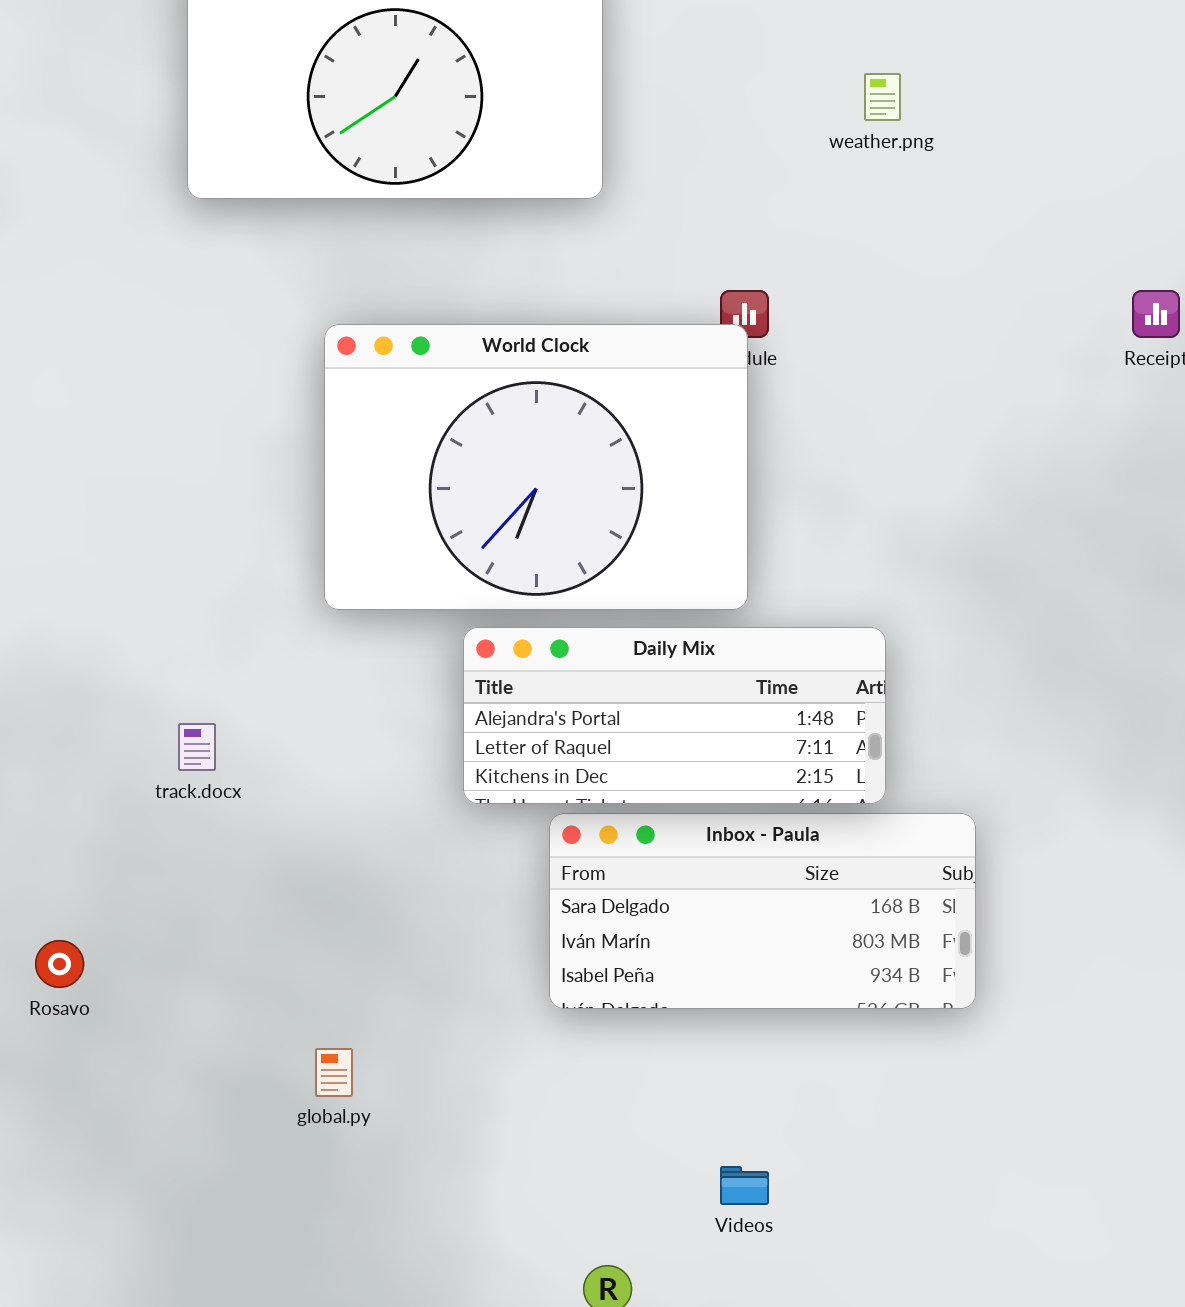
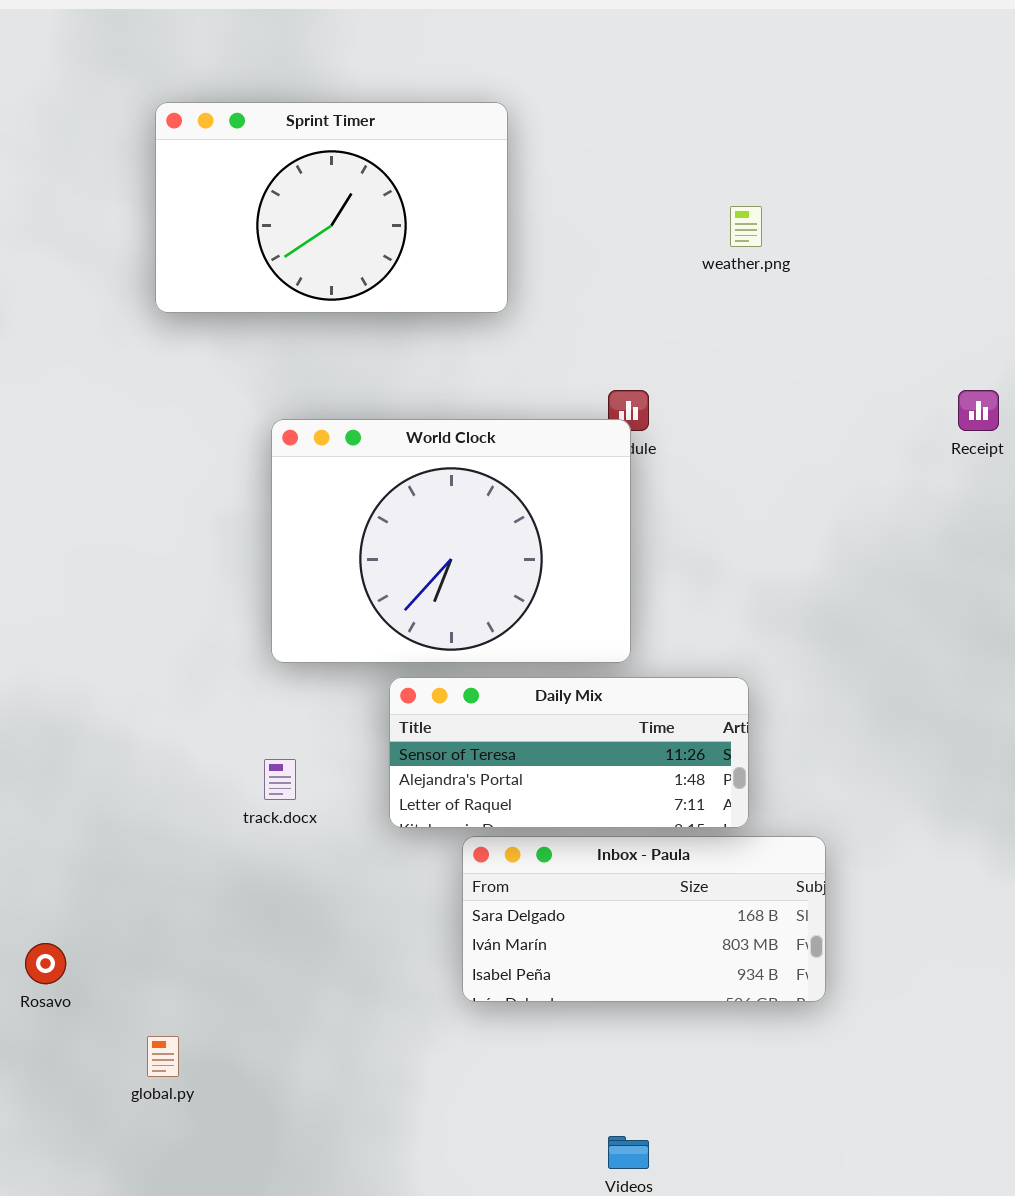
Daily Mix: [463,627,886,804] -> [389,677,749,828], scrolled up 1 row
track.docx: [178,723,216,771] -> [264,759,296,800], moved
global.py: [315,1048,353,1097] -> [147,1036,179,1077], moved

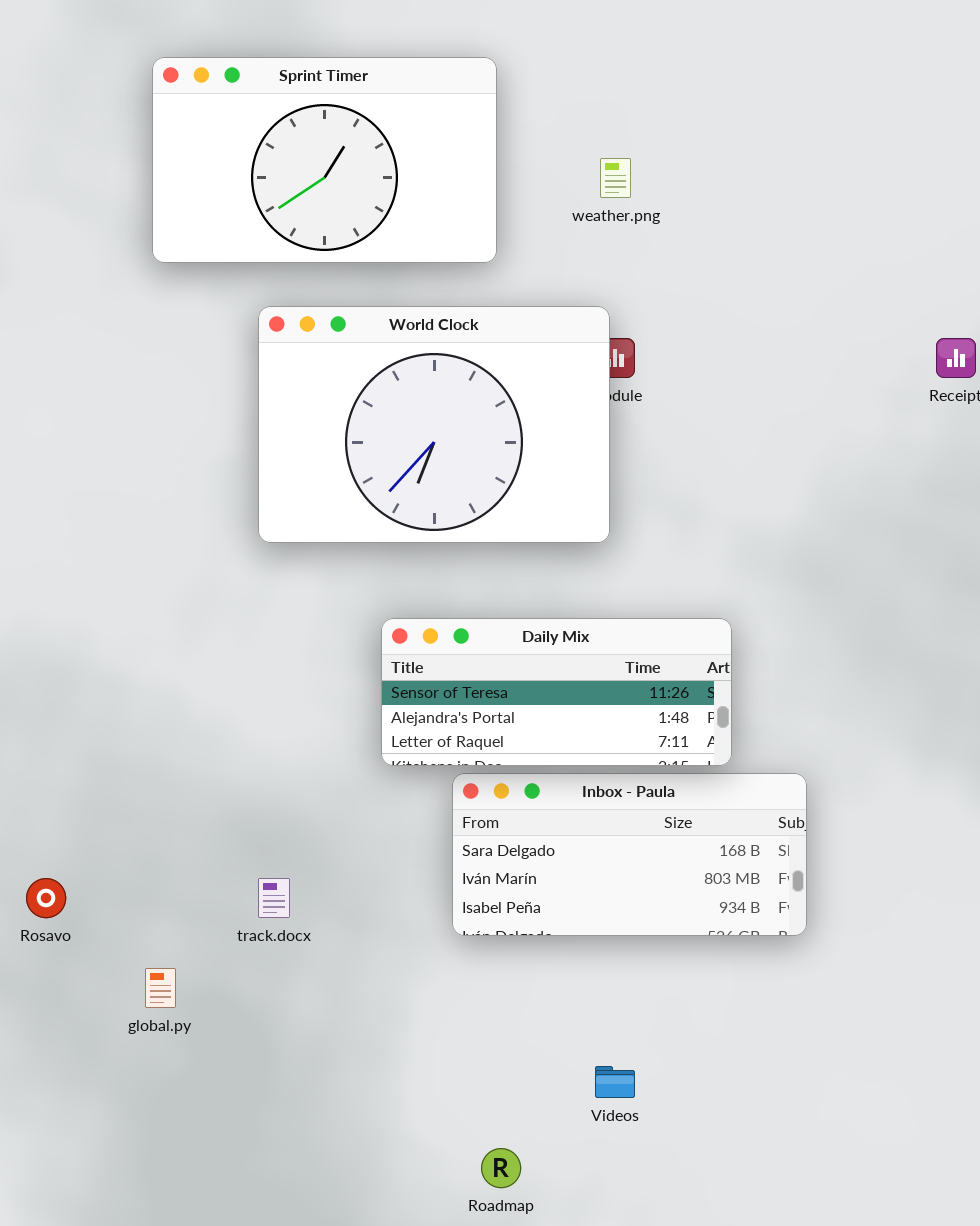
weather.png: [730,206,762,247] -> [600,158,631,198], moved
World Clock: [271,419,631,663] -> [258,306,610,543], moved
track.docx: [264,759,296,800] -> [258,878,290,918], moved

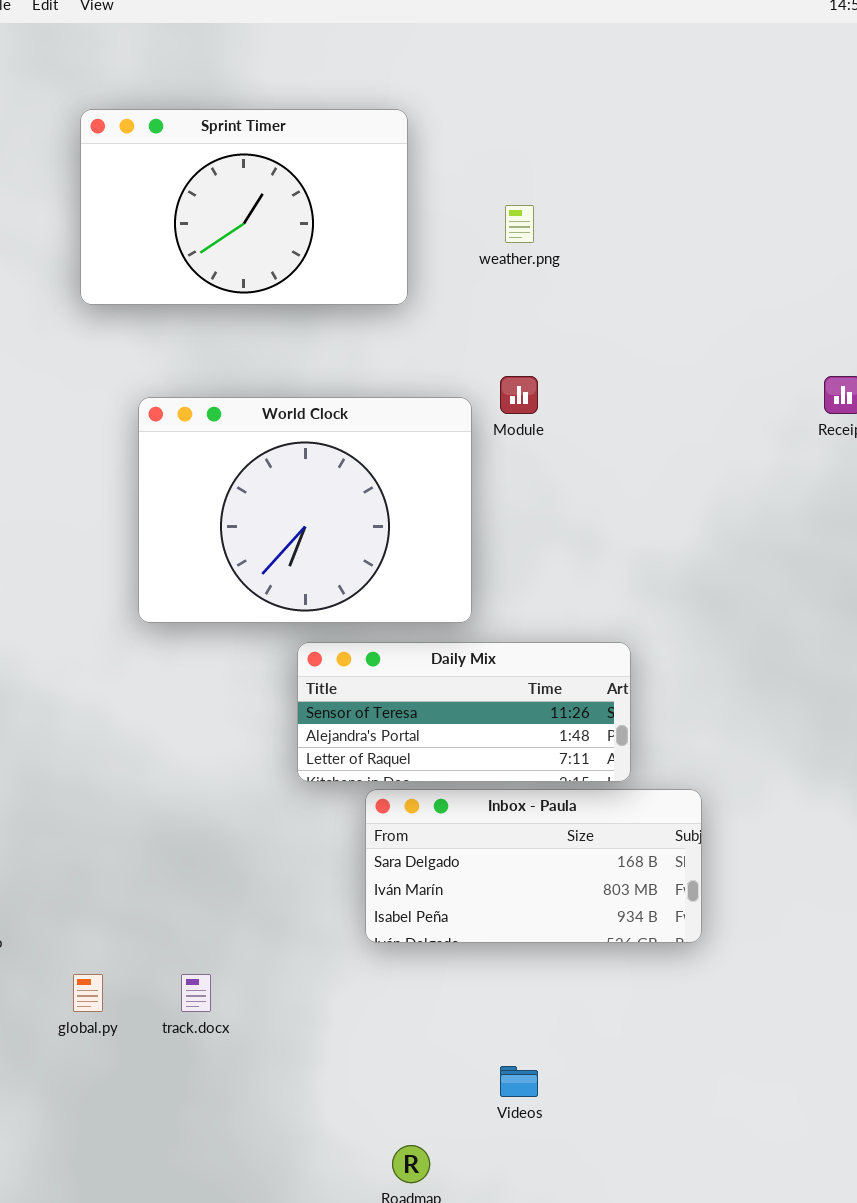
World Clock: [258,306,610,543] -> [138,397,472,623], moved
track.docx: [258,878,290,918] -> [181,974,211,1012], moved

